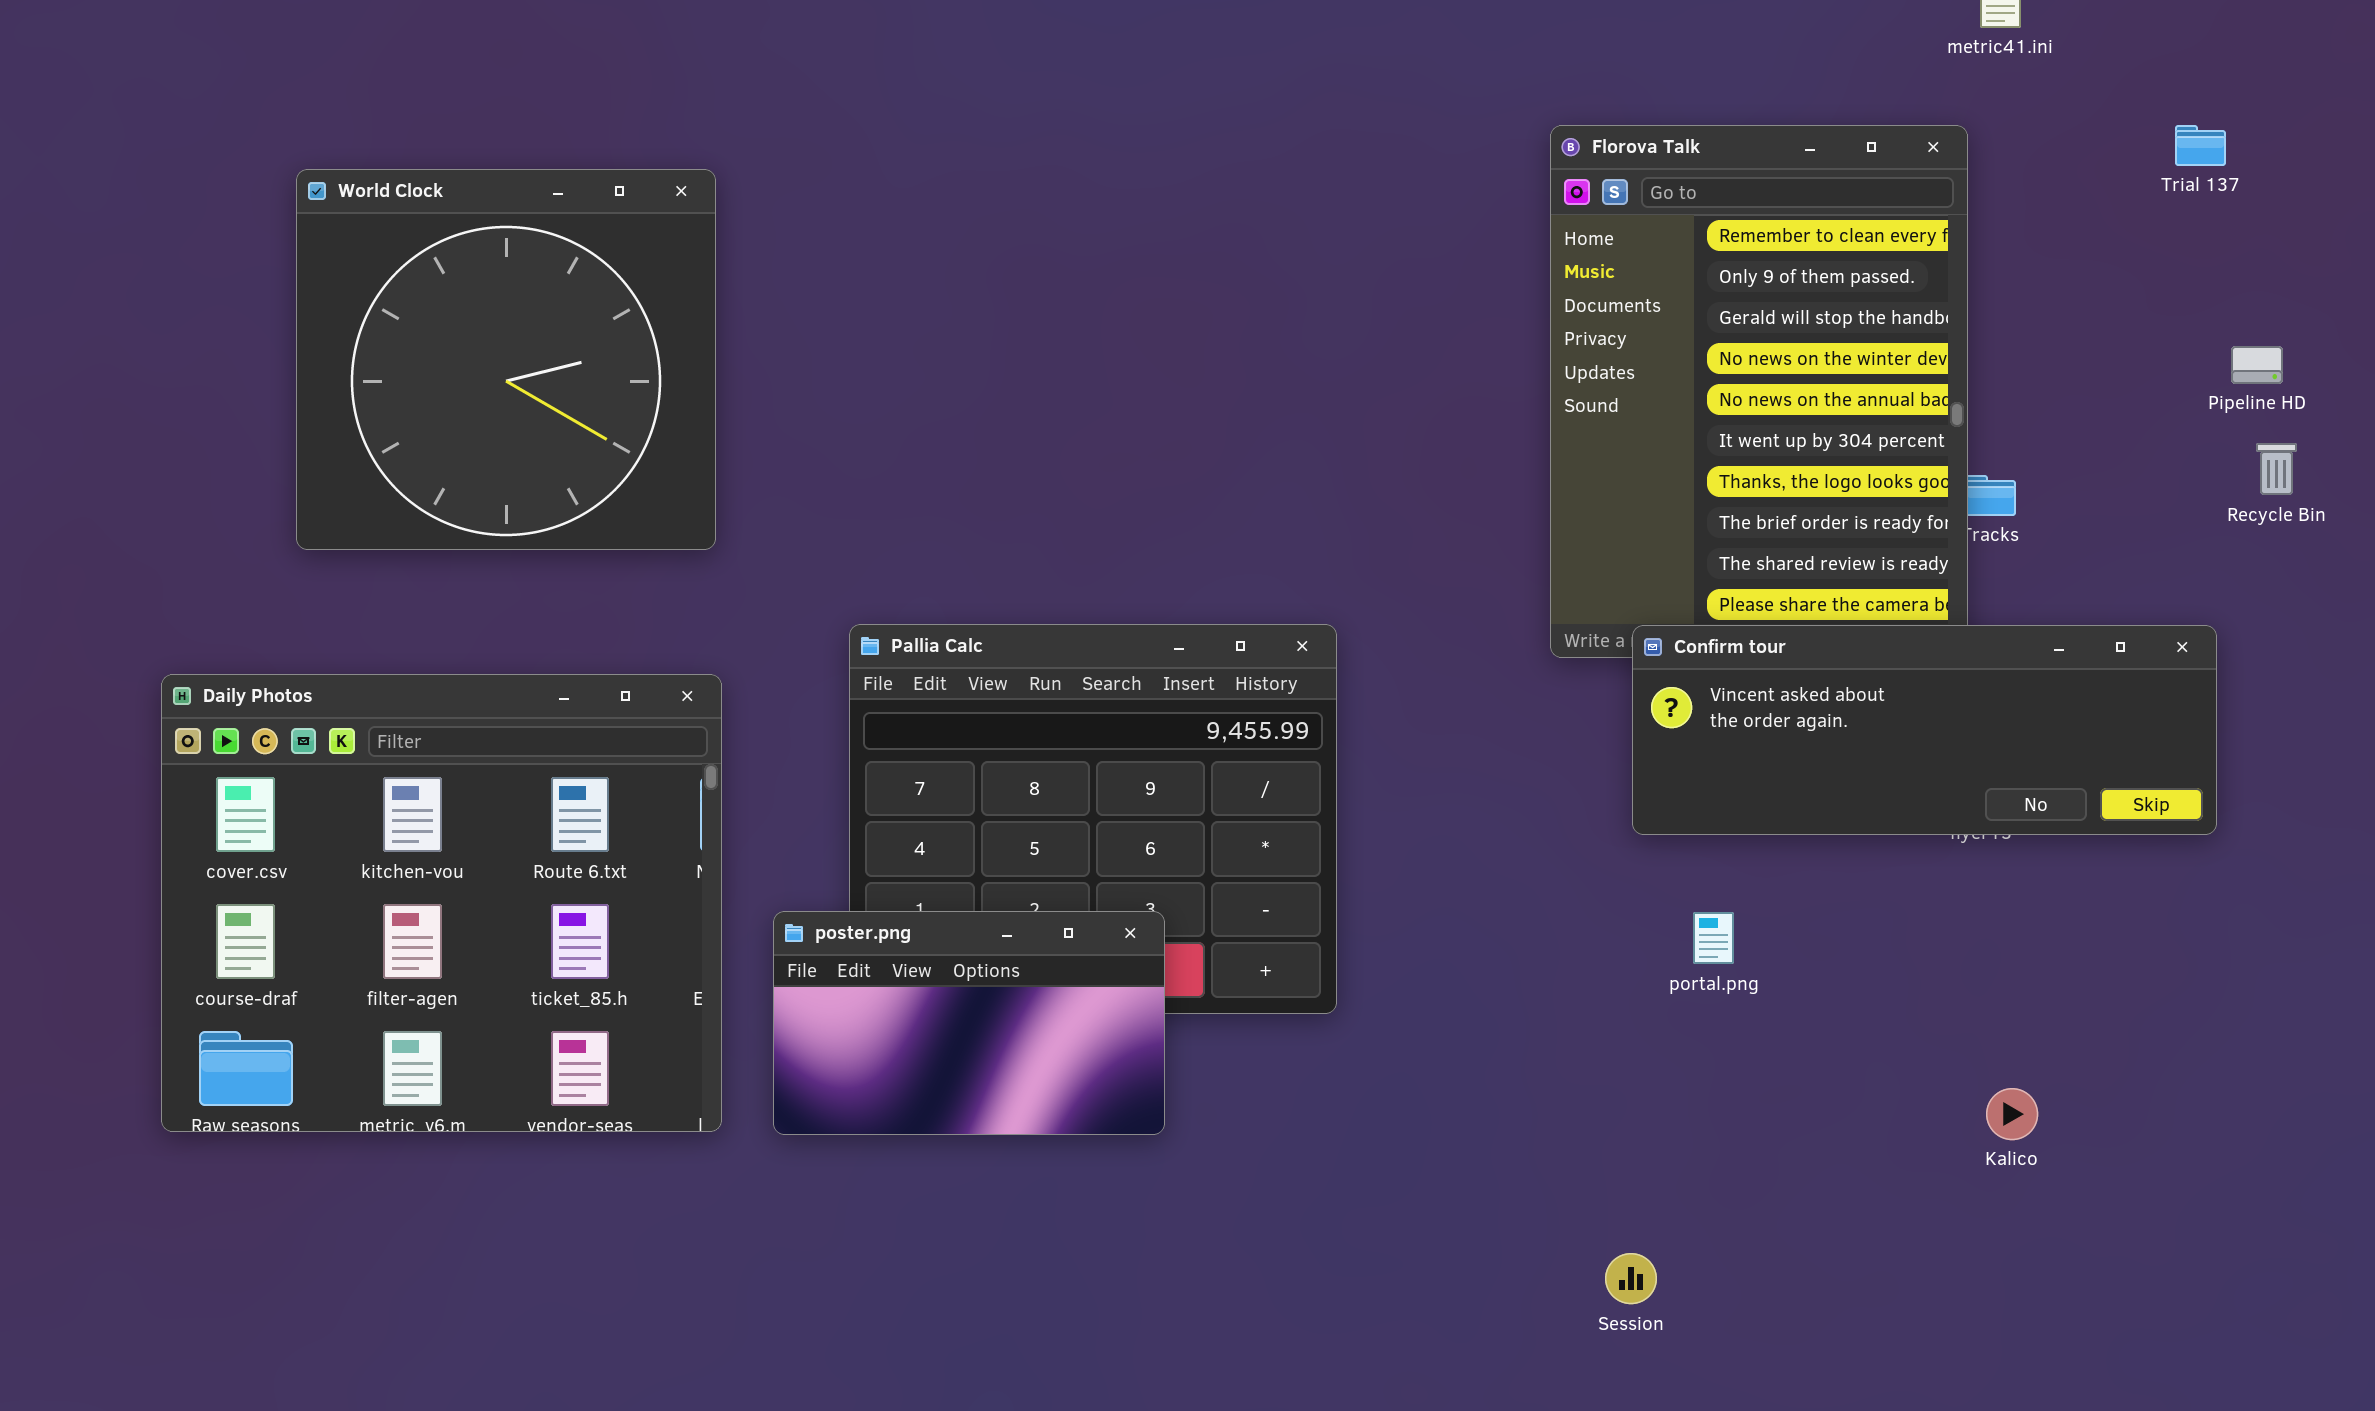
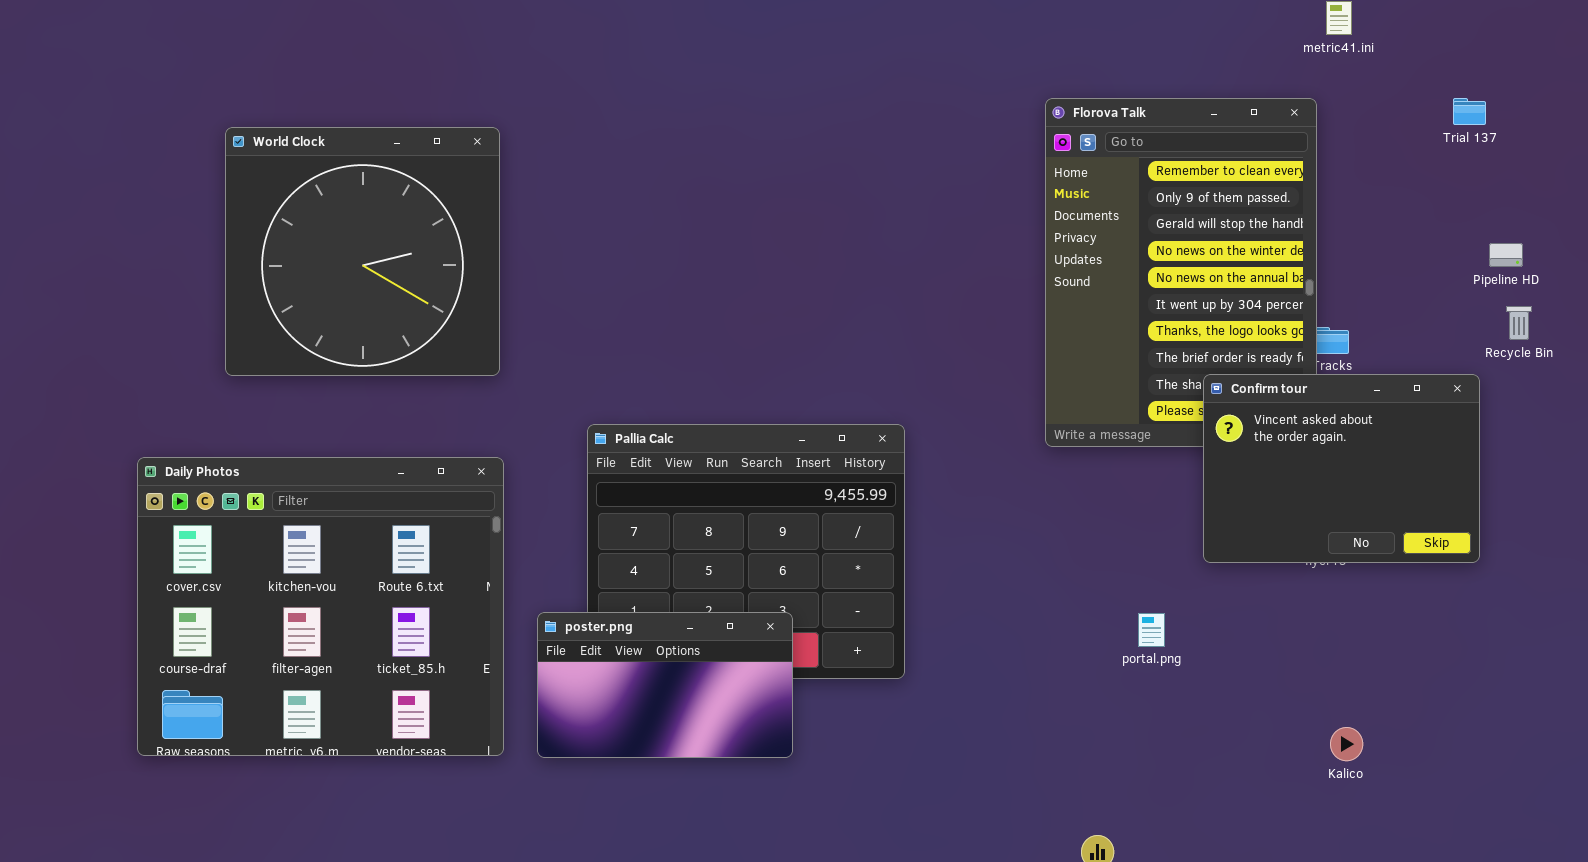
Confirm tour: [1632,625,2217,835] -> [1203,374,1480,563], resized

